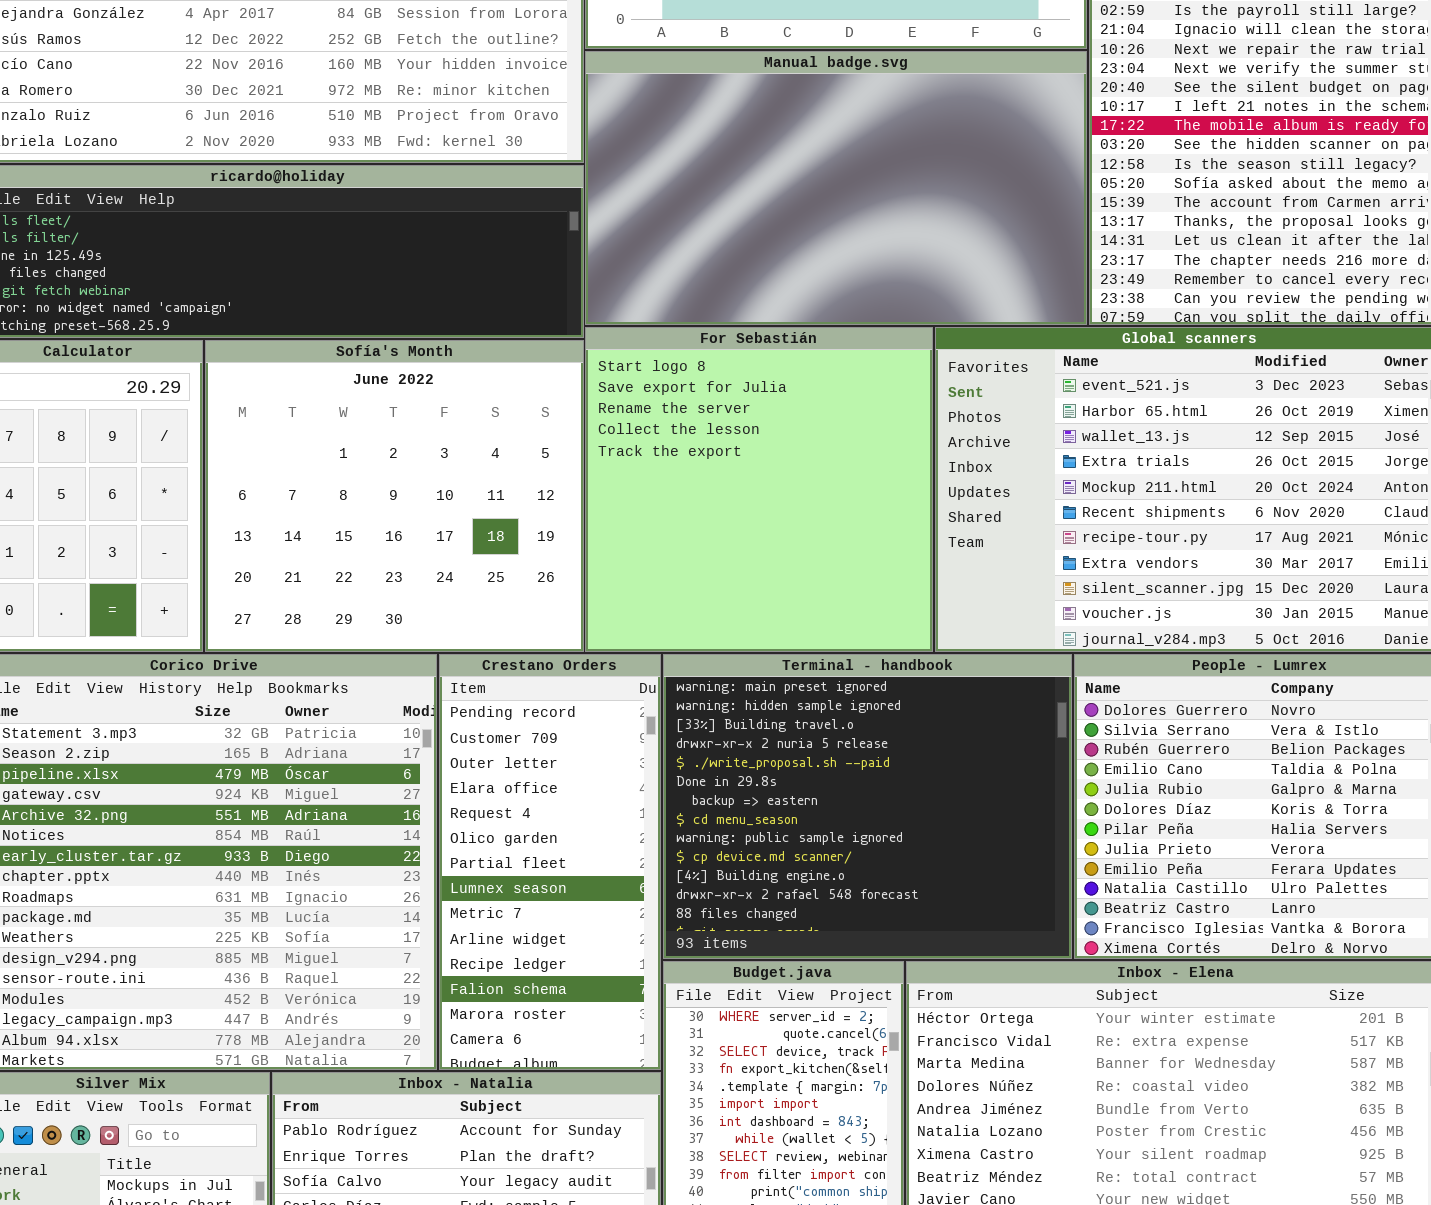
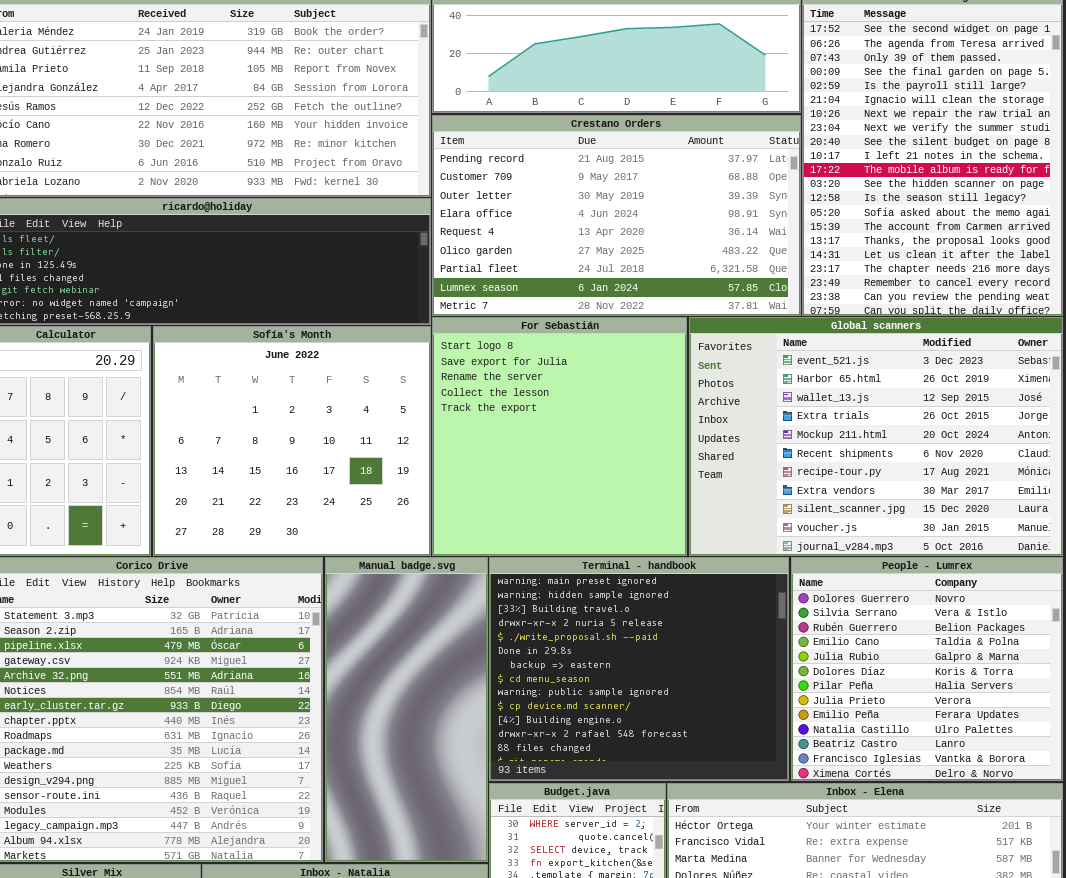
Manual badge.svg: [585,51,1087,325] -> [325,557,488,862], moved, resized
Crestano Orders: [439,654,661,1070] -> [432,115,801,316], moved, resized

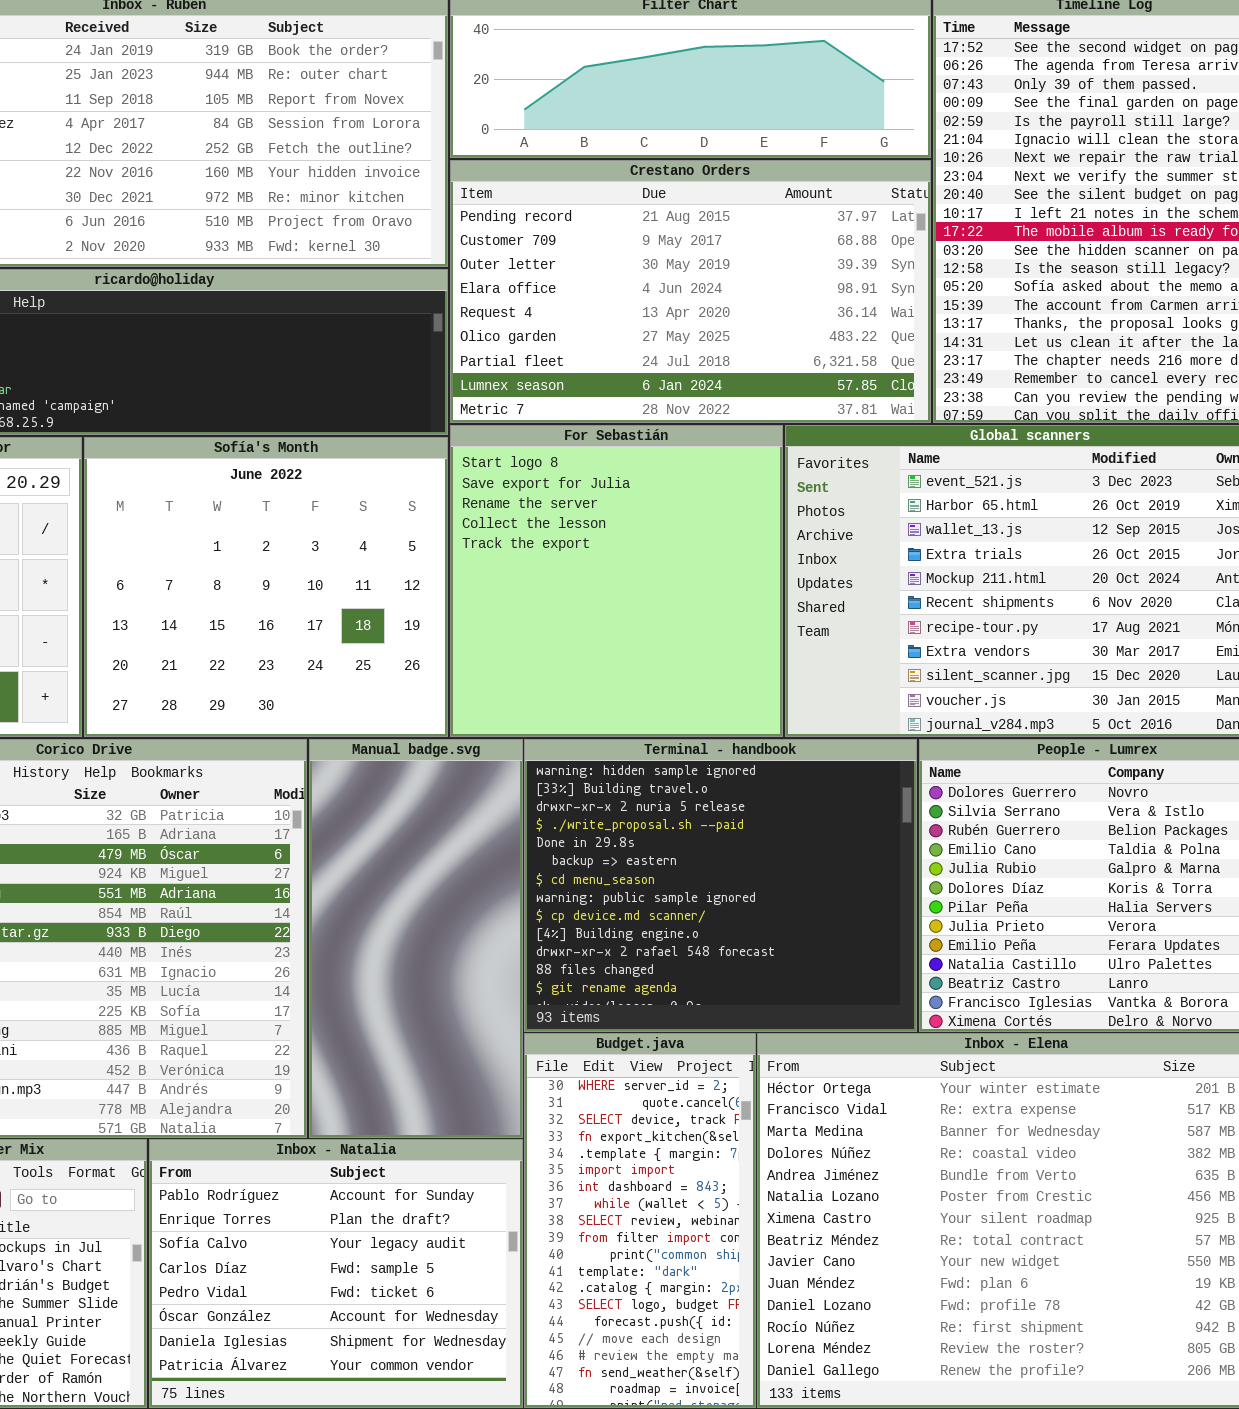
Terminal - handbook: [489,557,789,781] -> [524,739,917,1032], scrolled down 1 row

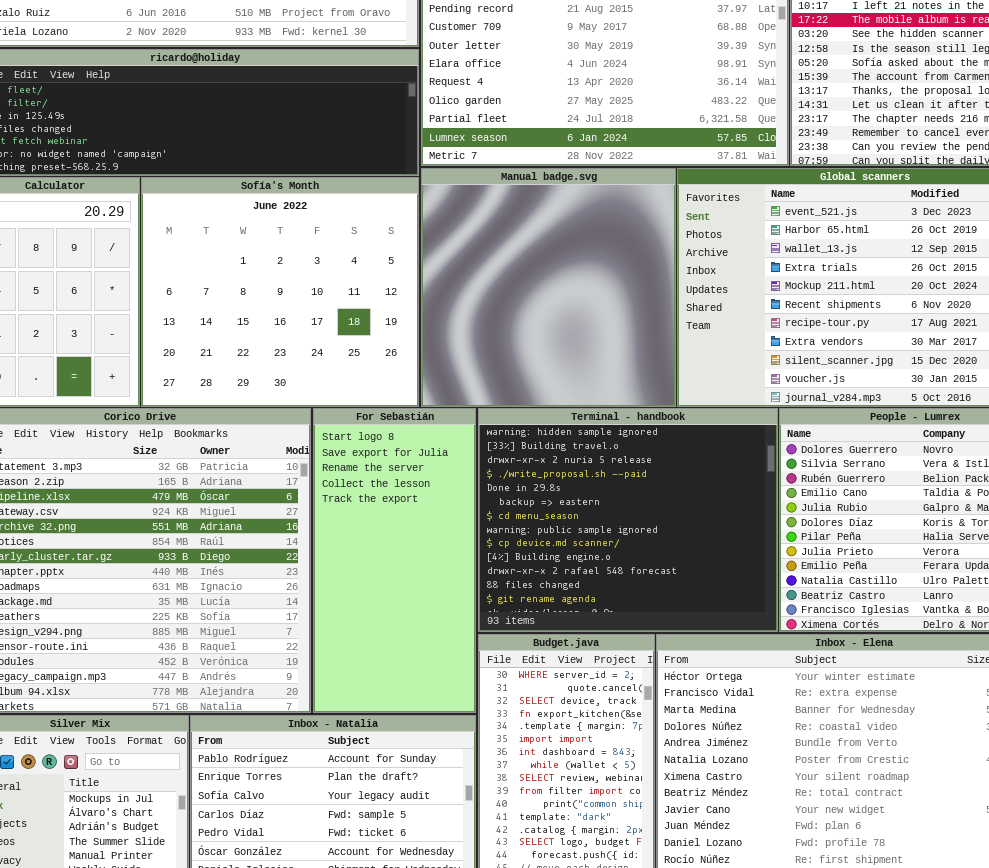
For Sebastián: [450,425,783,737] -> [313,408,476,713], moved, resized
Manual badge.svg: [309,739,523,1138] -> [421,168,676,407], moved, resized

